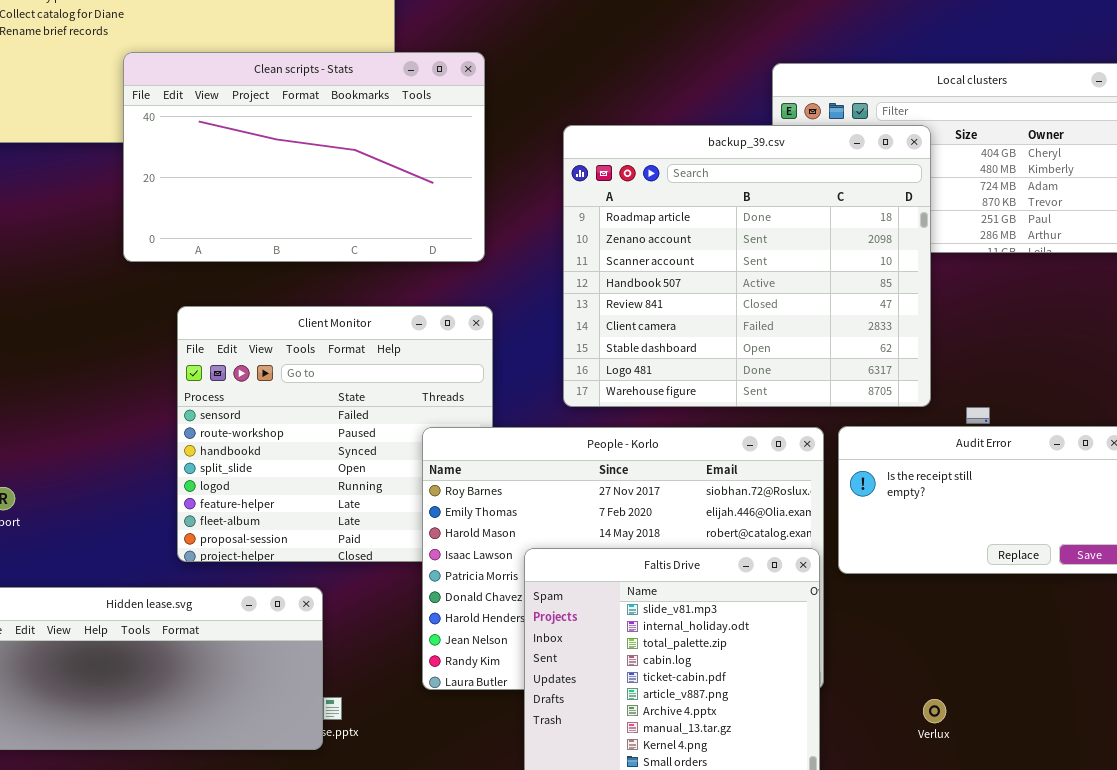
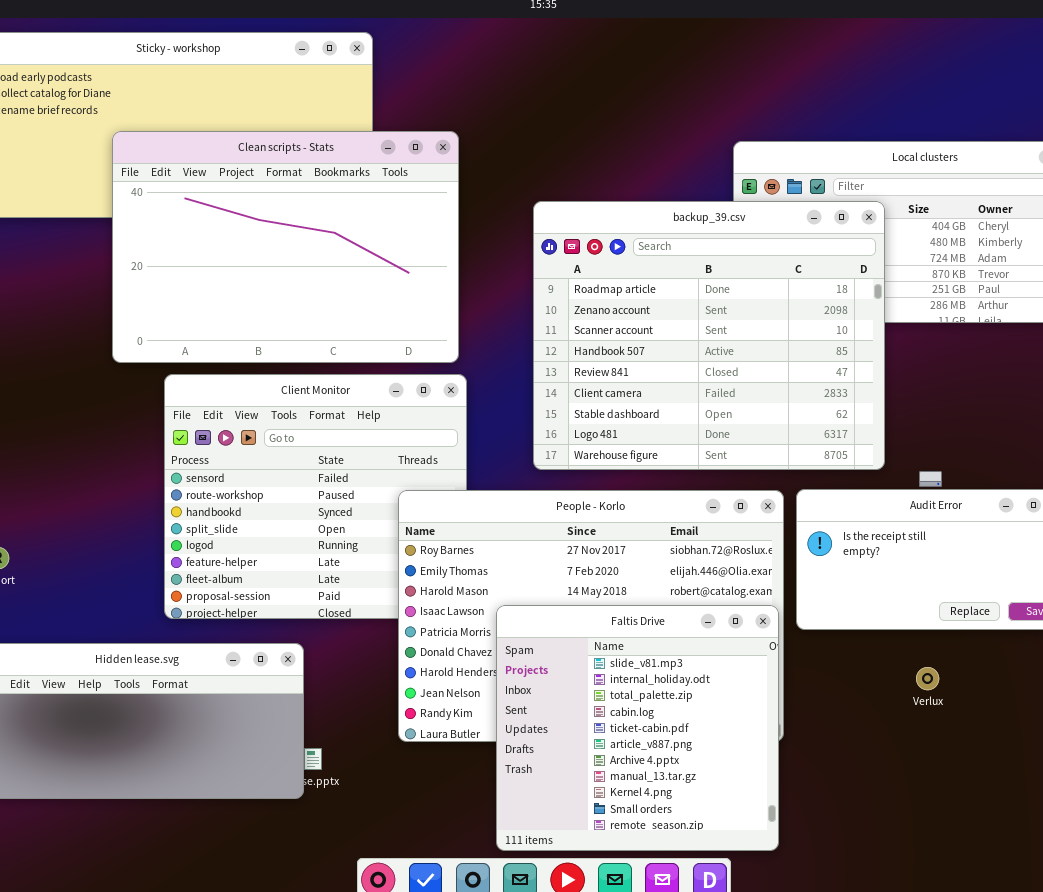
Clean scripts - Stats: [123,52,485,262] -> [112,131,459,363], resized
Verlux: [923,699,946,723] -> [916,667,939,690], moved

